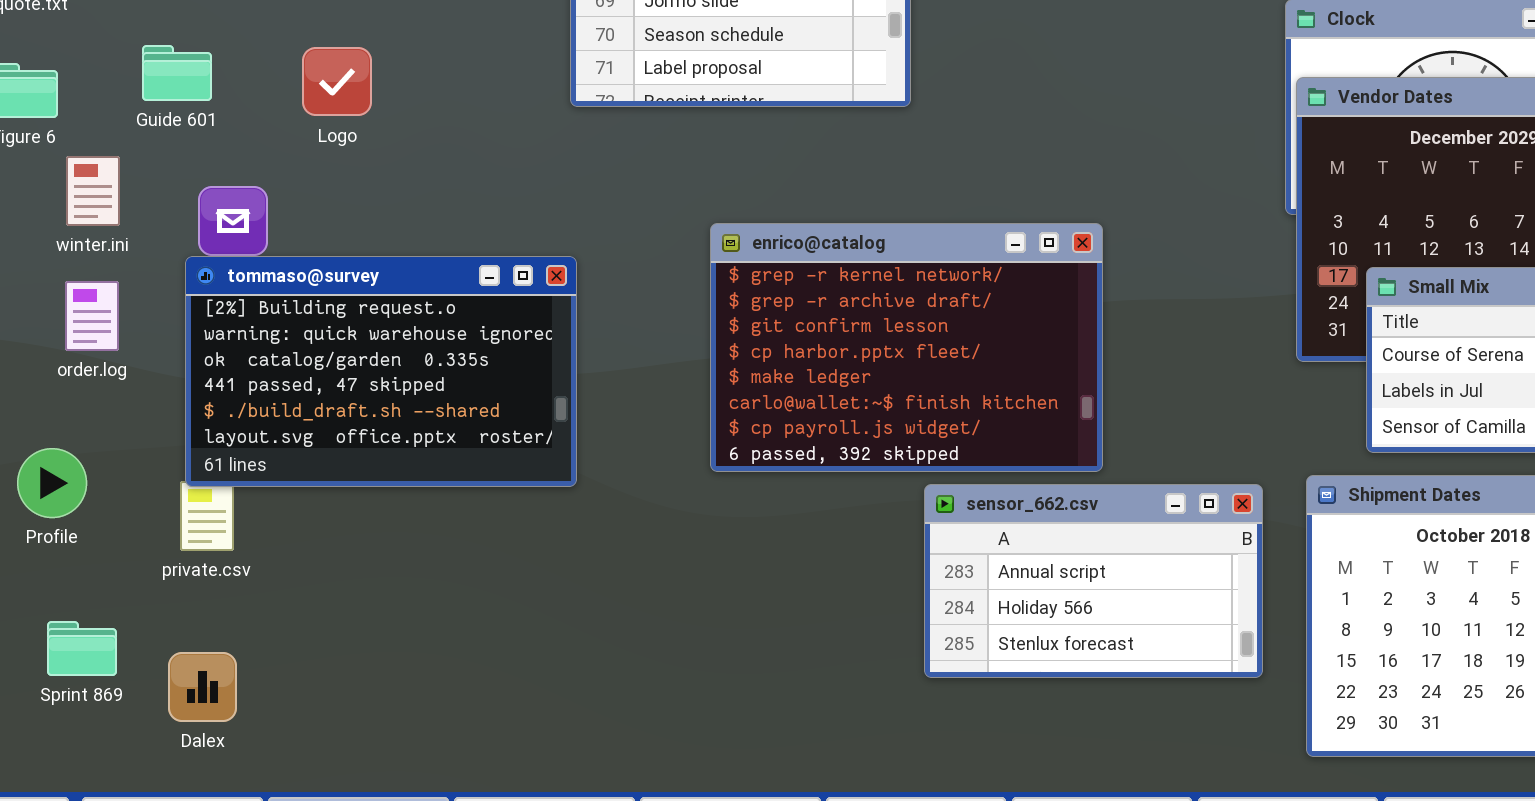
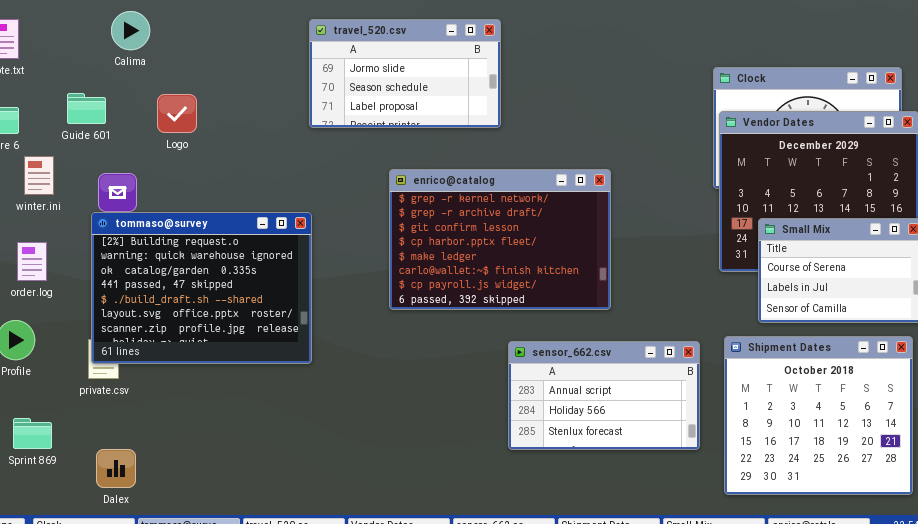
enrico@catalog: [710,223,1103,472] -> [389,169,611,310], moved
tommaso@survey: [185,256,577,487] -> [91,212,312,364], resized
order.log: [65,281,119,351] -> [17,242,47,281], moved
Dalex: [168,652,237,722] -> [96,449,136,488], moved

